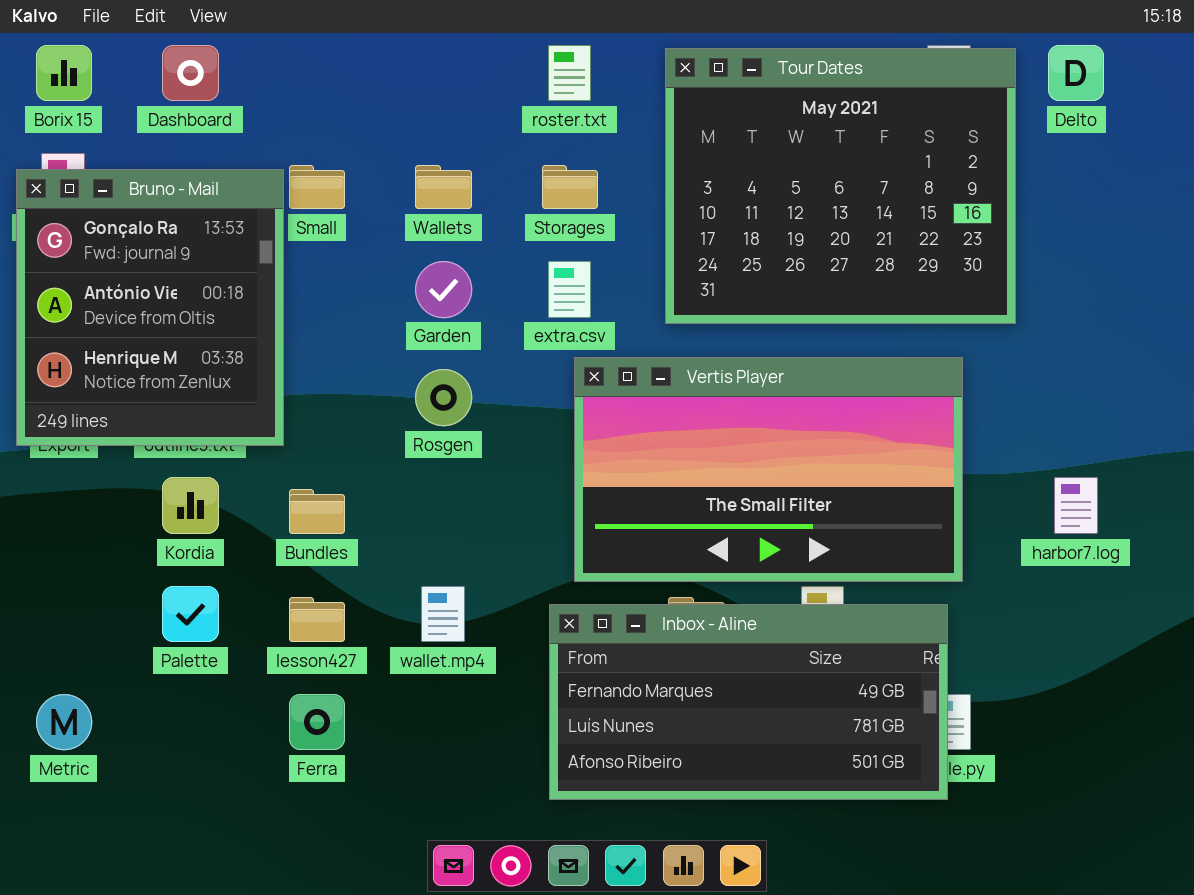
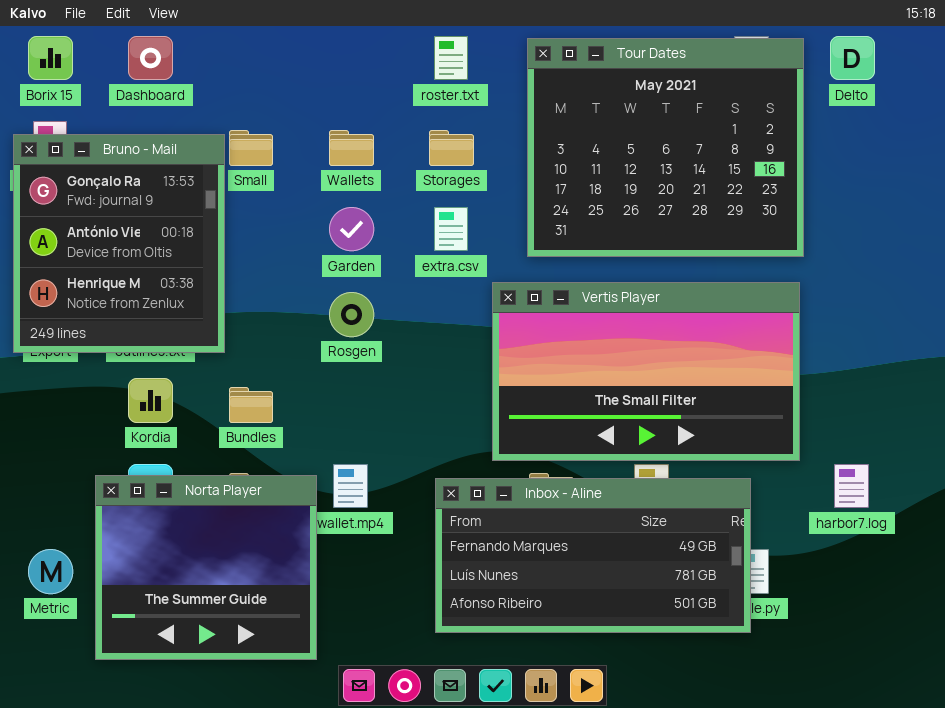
Vertis Player: [574,357,963,582] -> [492,282,800,461], moved
harbor7.log: [1054,477,1098,534] -> [834,464,869,508], moved
Norta Player: none -> [95,475,317,660], opened

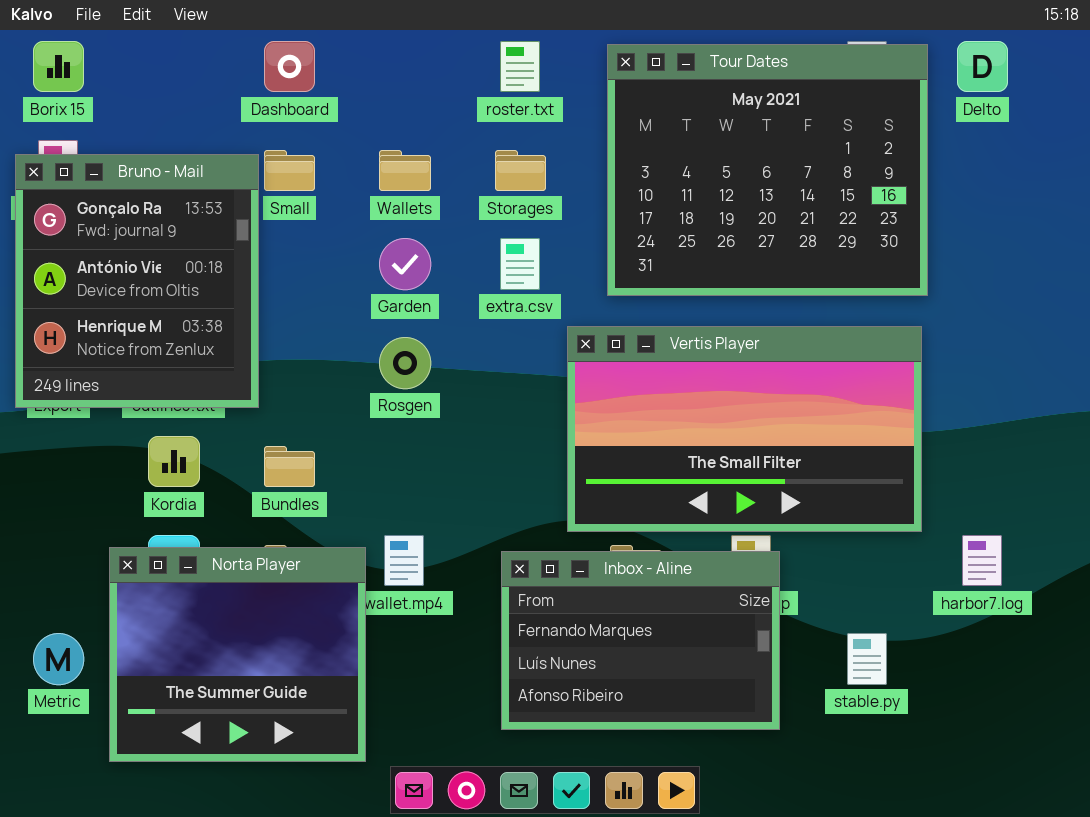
Dashboard: [128,36,173,80] -> [264,41,315,92], moved
Inbox - Aline: [435,478,751,633] -> [501,551,780,730], resized

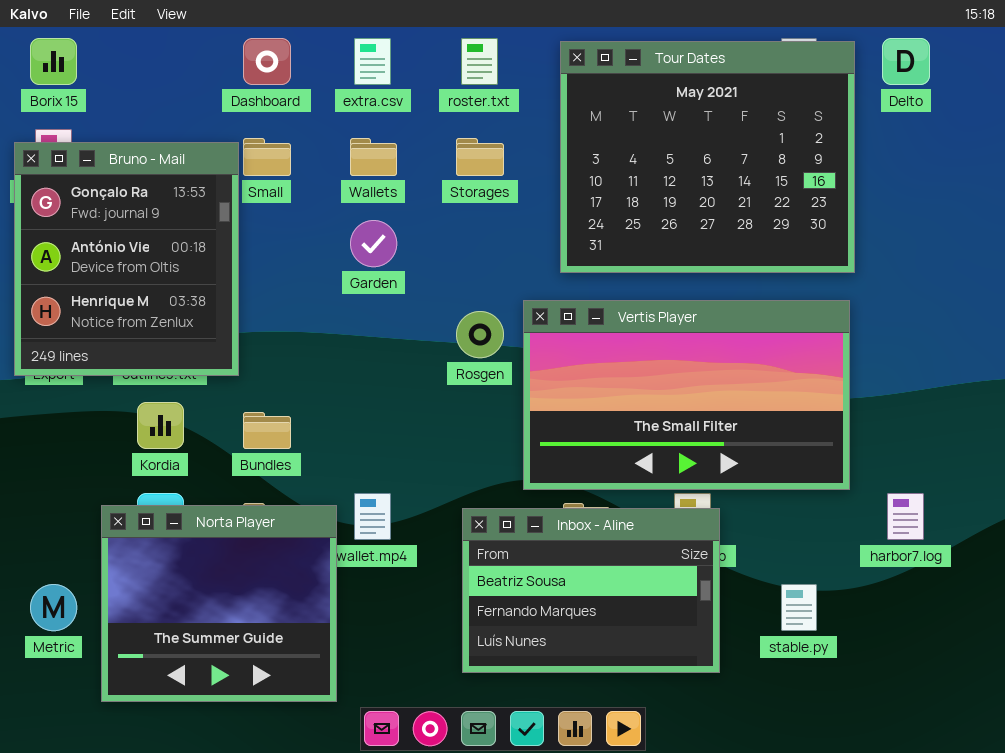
extra.csv: [500,238,540,290] -> [354,38,391,85], moved
Rosgen: [379,337,431,389] -> [456,311,504,358], moved
Inbox - Aline: [501,551,780,730] -> [462,508,720,673], scrolled up 1 row

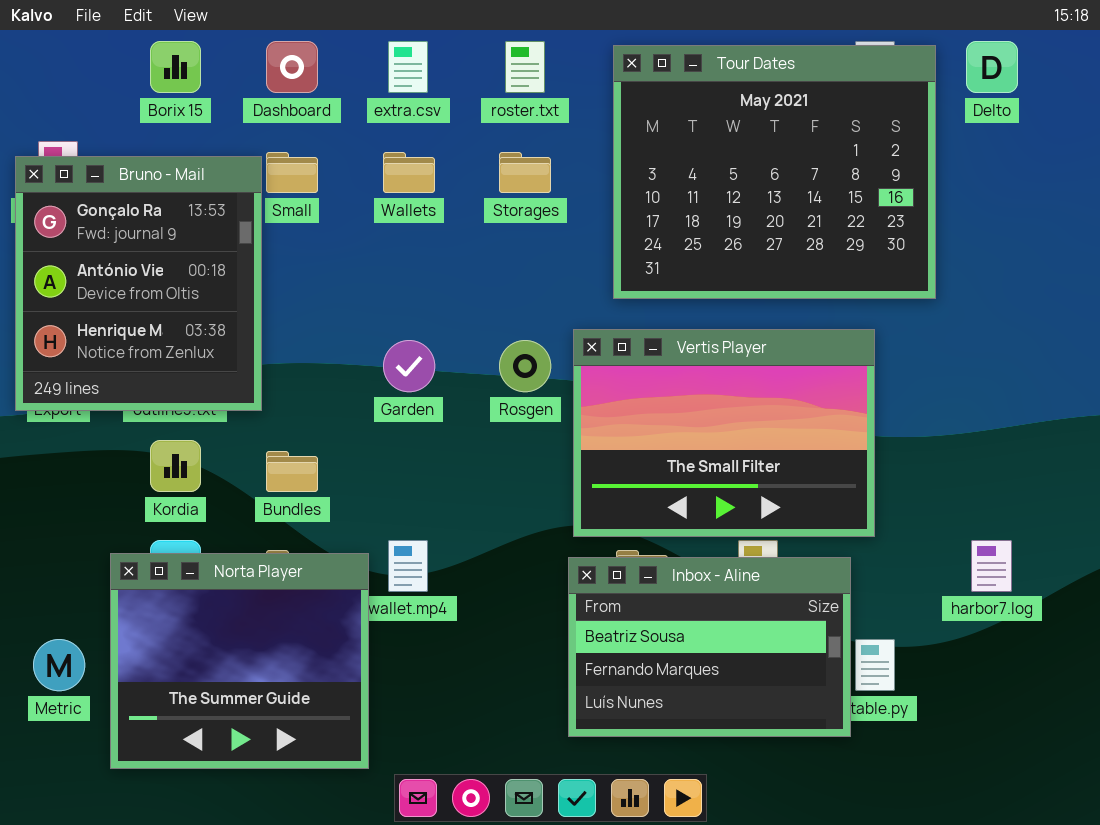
Borix 15: [30,38,77,85] -> [150,41,201,93], moved
Garden: [350,220,397,267] -> [383,340,435,392], moved
Vertis Player: [523,300,850,490] -> [573,329,875,537], resized
Inbox - Aline: [462,508,720,673] -> [568,557,851,737], moved

